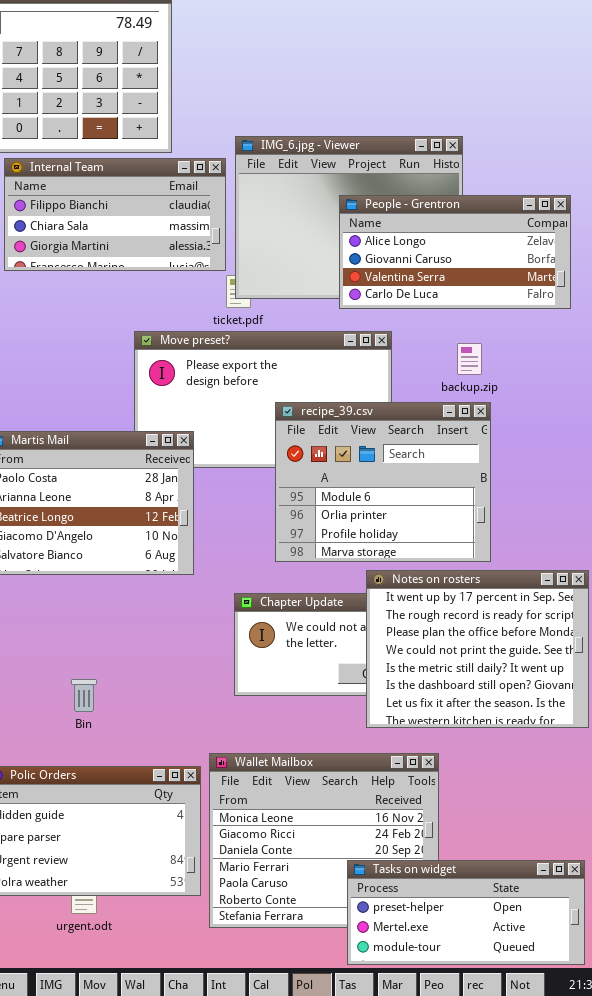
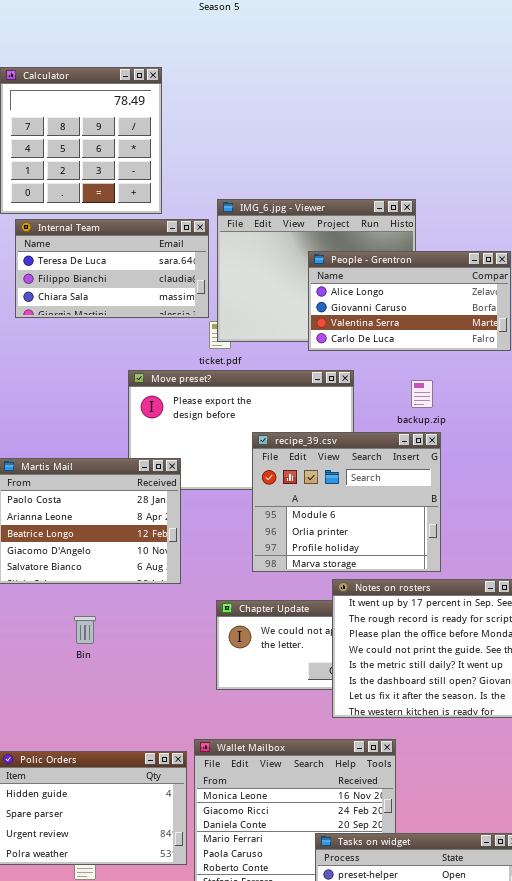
Internal Team: [4,158,226,271] -> [15,219,209,318], scrolled up 1 row
Bin: [71,679,97,712] -> [74,616,96,644], moved

